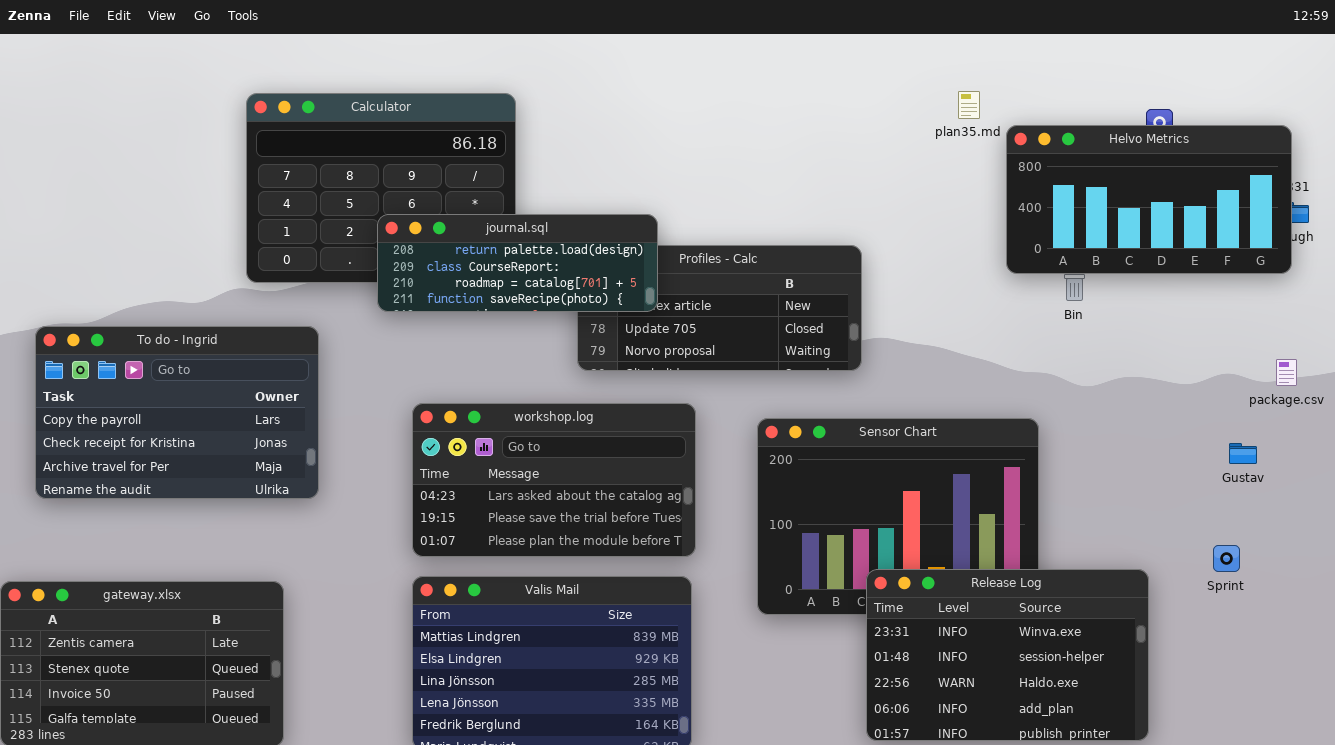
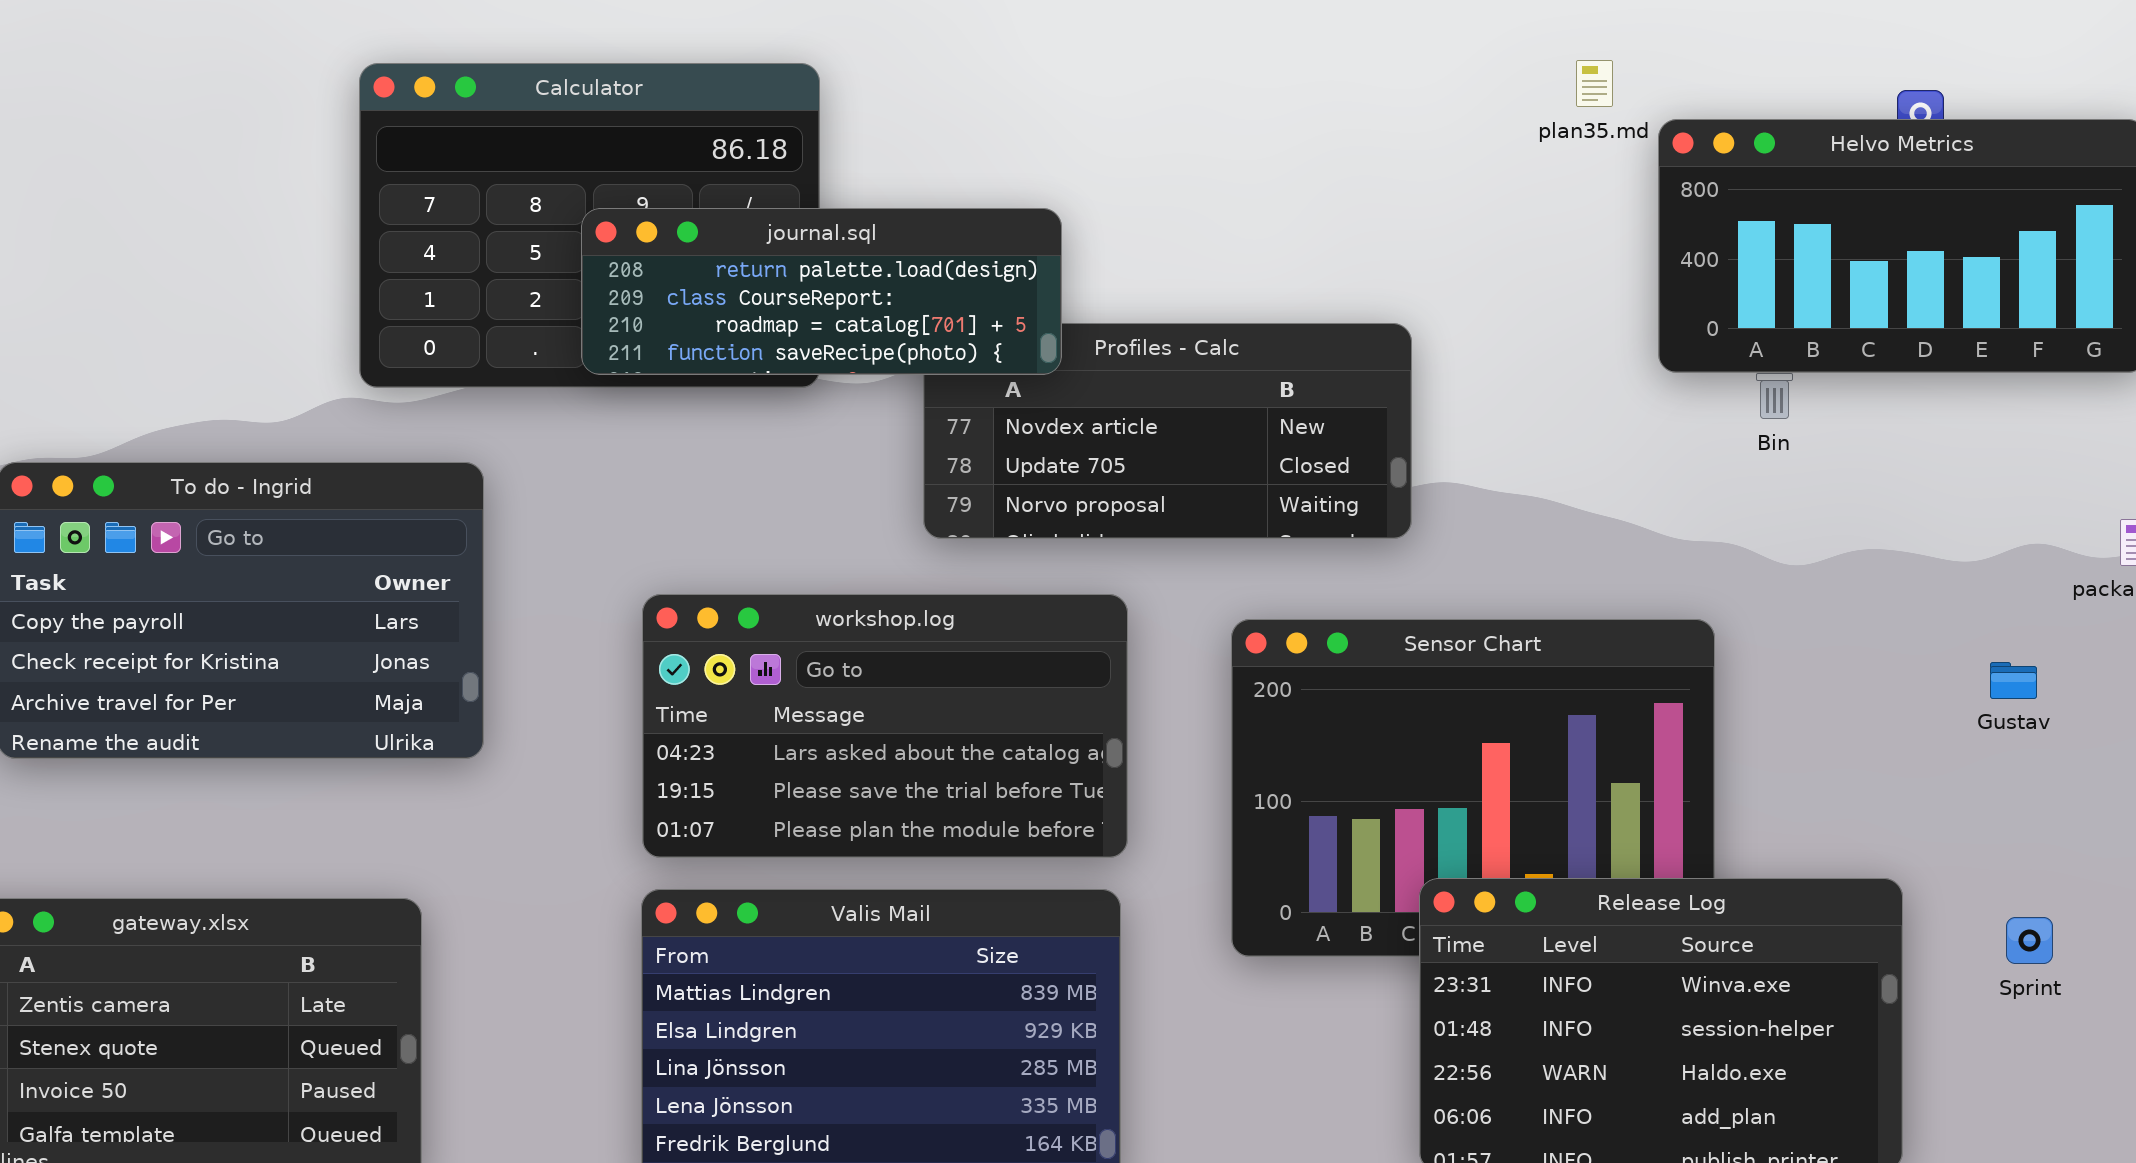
journal.sql: [377,214,658,312] -> [581,208,1062,375], moved
Gustav: [1229,443,1257,464] -> [1990,662,2037,699], moved
Sprint: [1213,545,1240,572] -> [2006,917,2053,964], moved

